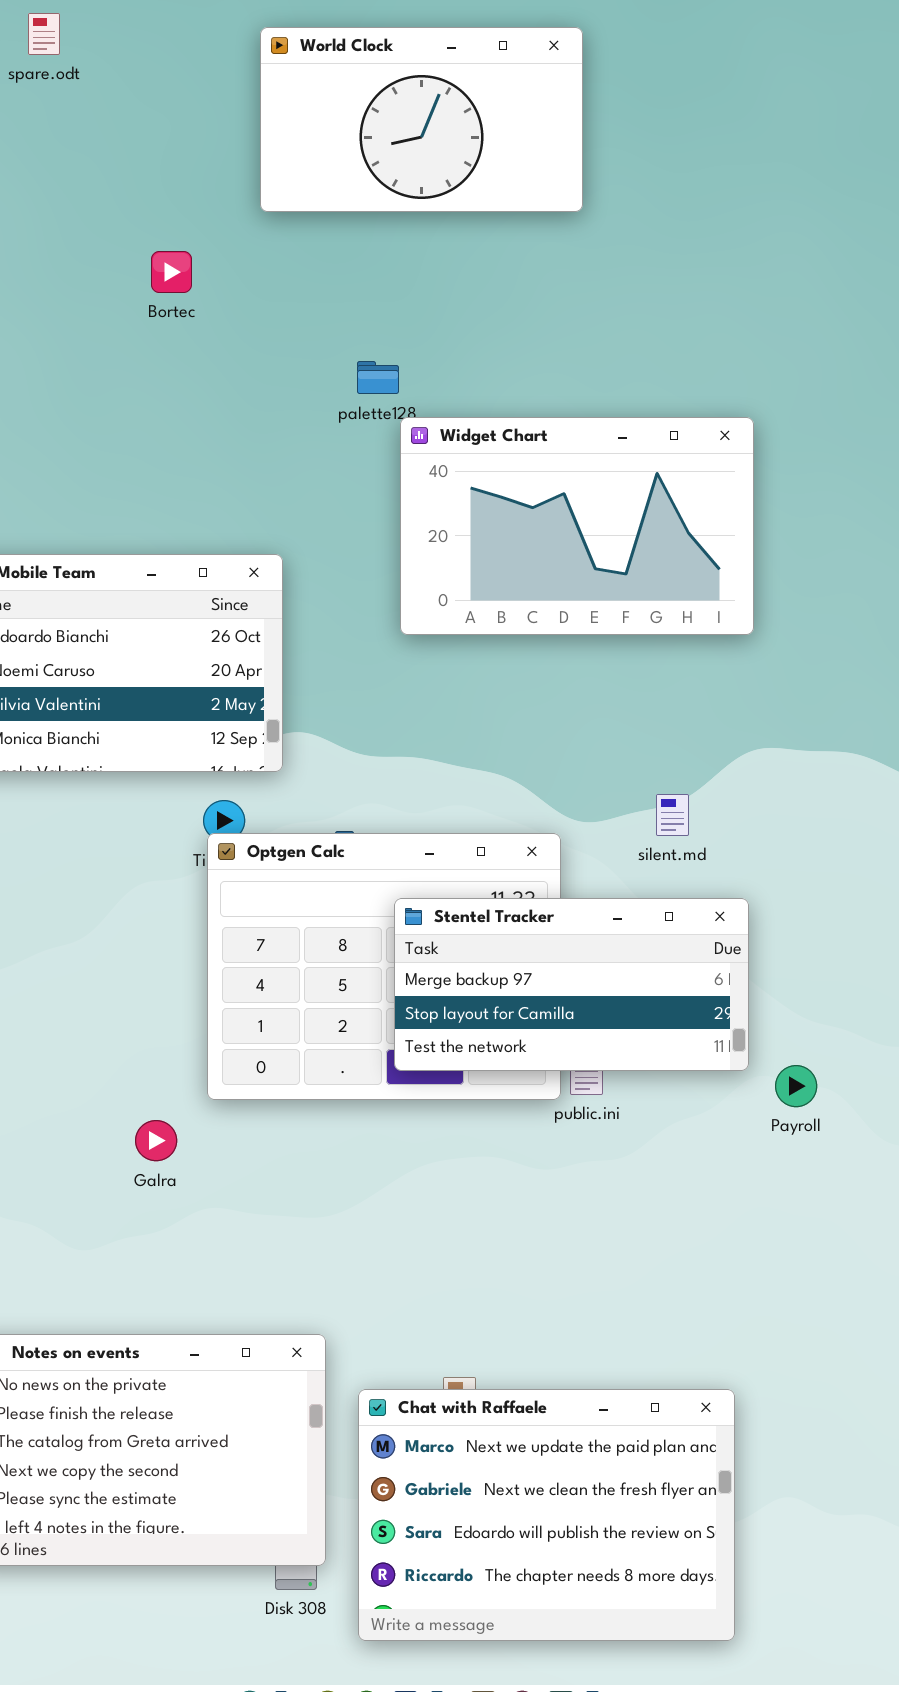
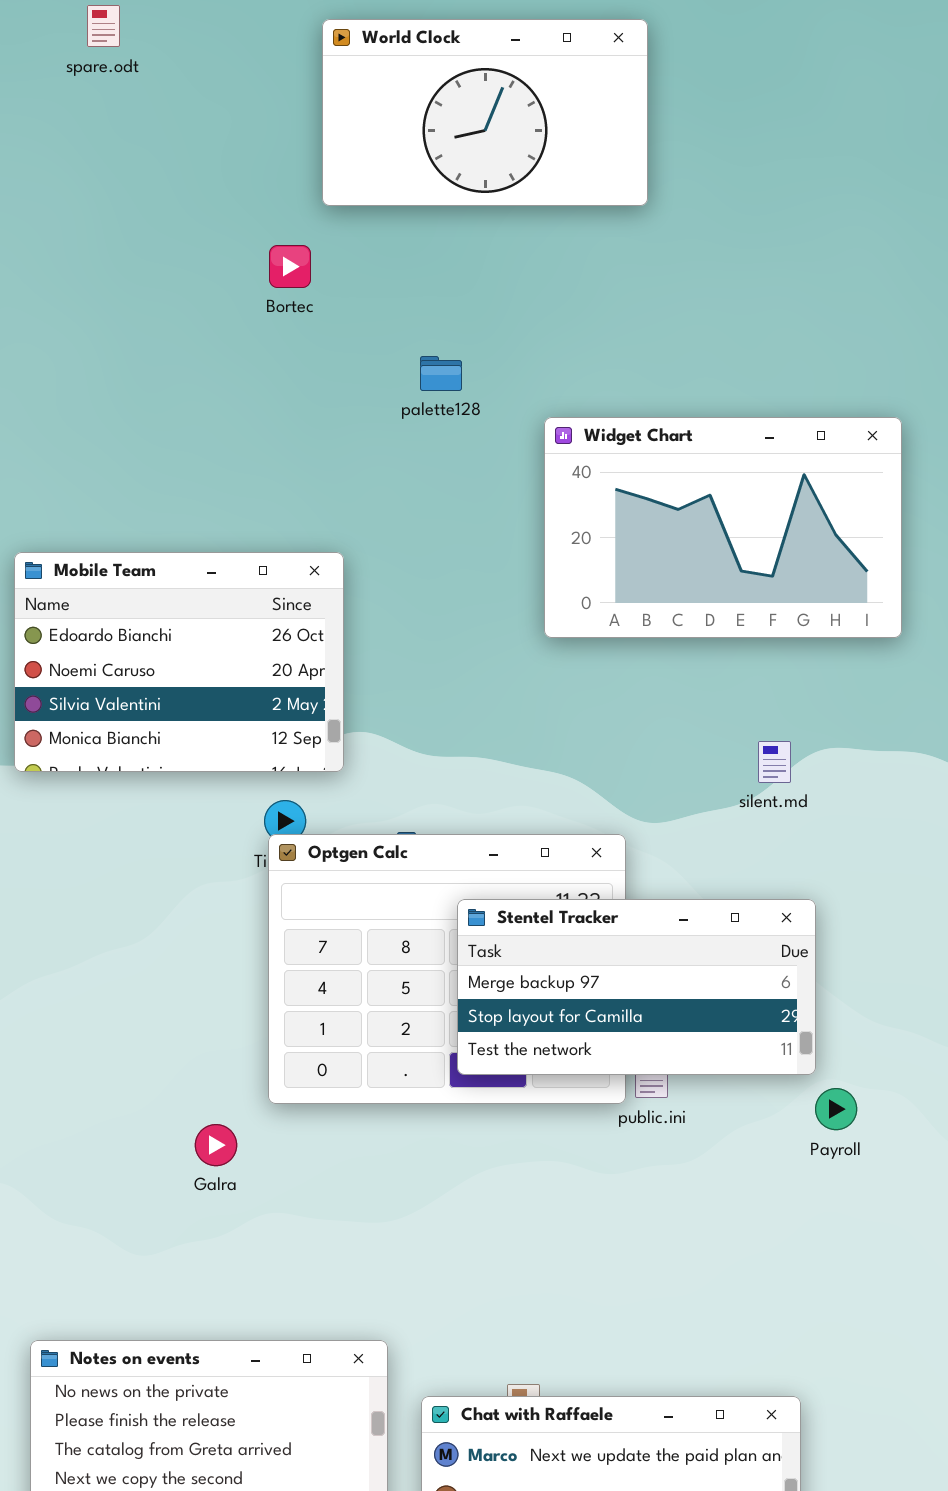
Bortec: [151,251,192,293] -> [269,245,311,288], moved
Widget Chart: [400,417,754,635] -> [544,417,902,638], moved
silent.md: [656,794,689,836] -> [758,741,791,783], moved
Payroll: [775,1065,817,1107] -> [815,1088,857,1130], moved

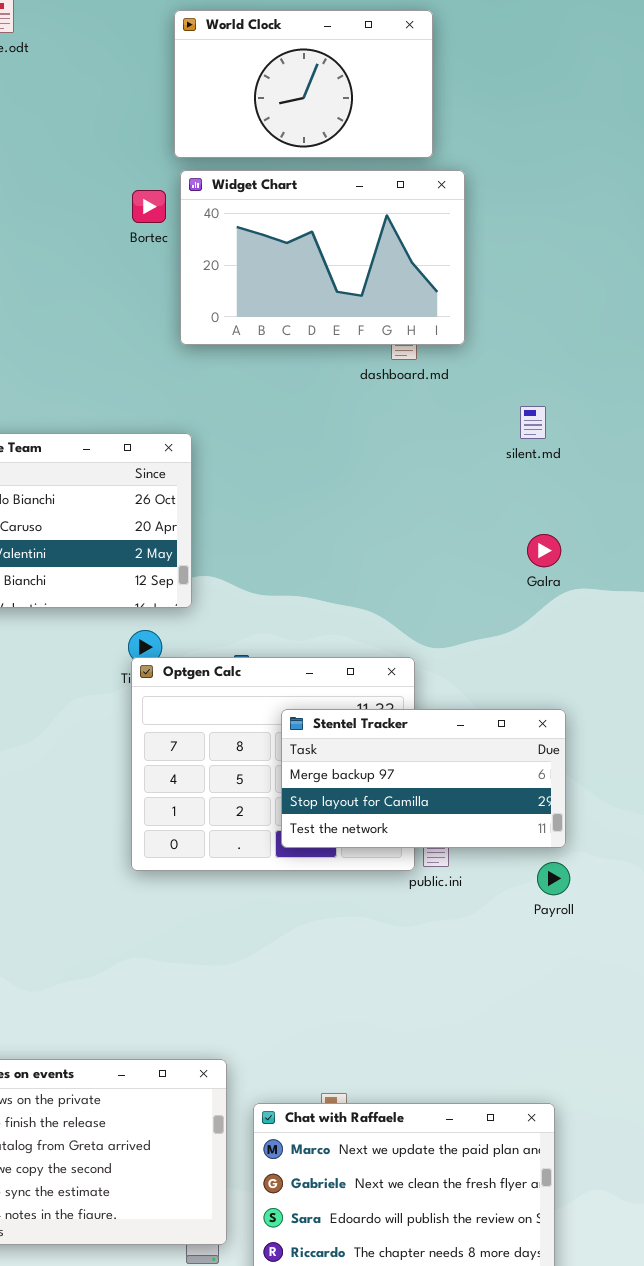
Widget Chart: [544,417,902,638] -> [180,170,465,345], moved
silent.md: [758,741,791,783] -> [520,406,546,439], moved
Payroll: [815,1088,857,1130] -> [537,862,570,895], moved
Galra: [195,1124,237,1166] -> [527,534,561,567], moved

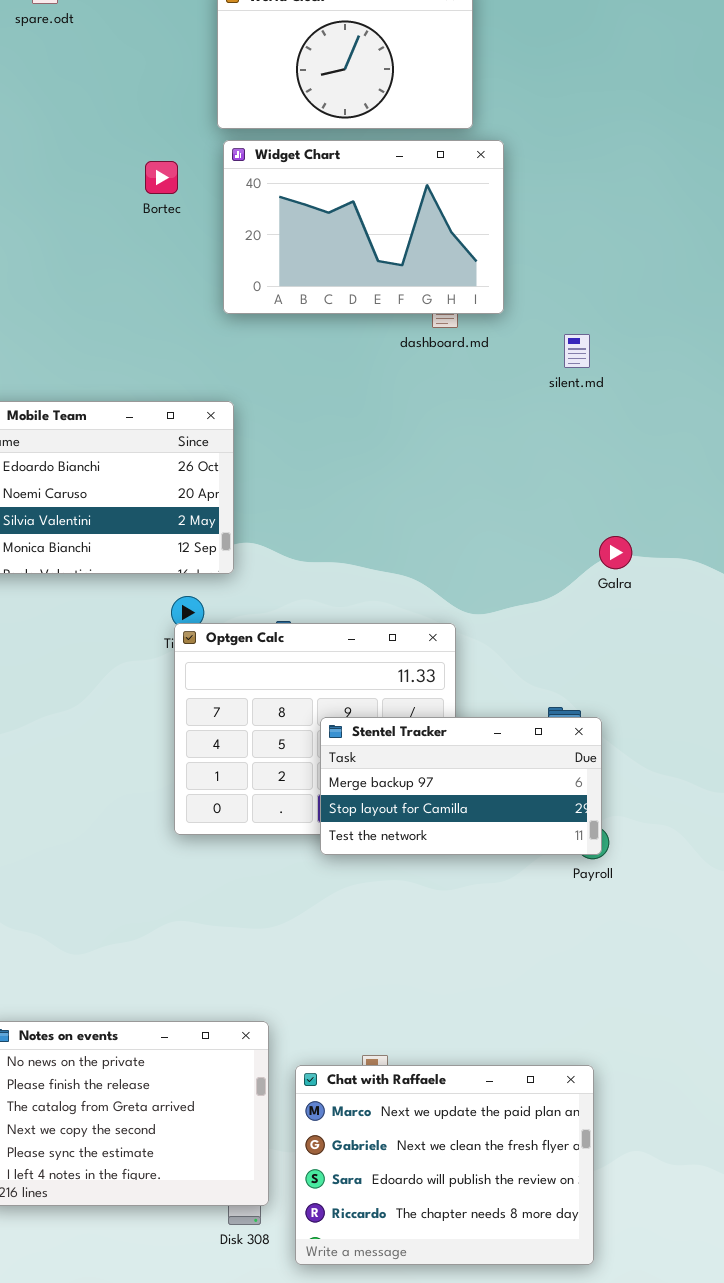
Bortec: [132,190,166,223] -> [145,161,178,194], moved
silent.md: [520,406,546,439] -> [564,334,590,368], moved
Galra: [527,534,561,567] -> [599,536,632,569], moved
Stentel Tracker: [281,709,566,848] -> [320,717,602,855], moved

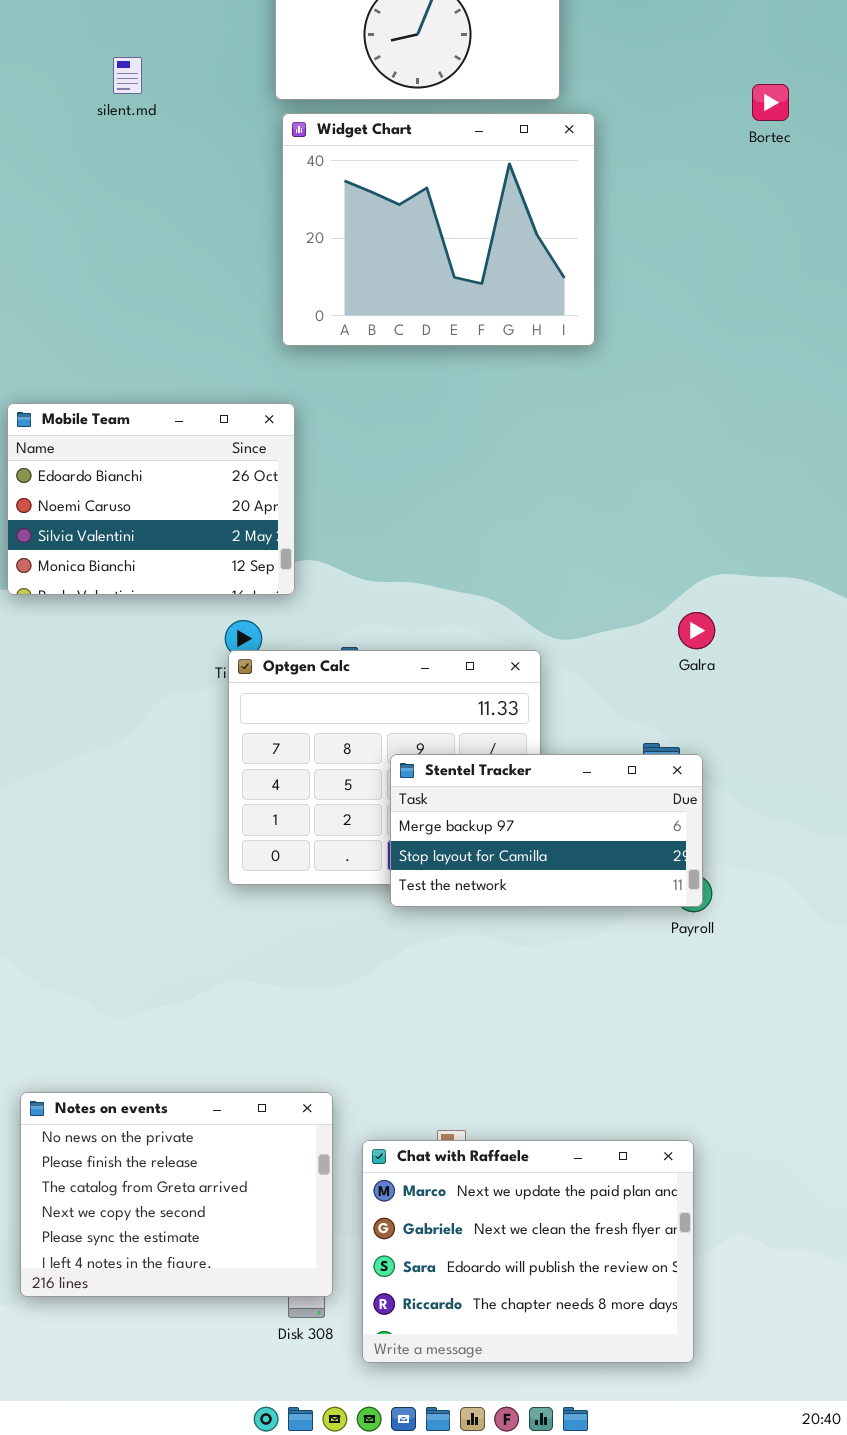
Widget Chart: [223,140,504,314] -> [282,113,595,346], resized
Bortec: [145,161,178,194] -> [752,84,789,121], moved
silent.md: [564,334,590,368] -> [113,57,142,94], moved
Galra: [599,536,632,569] -> [678,612,715,649], moved

